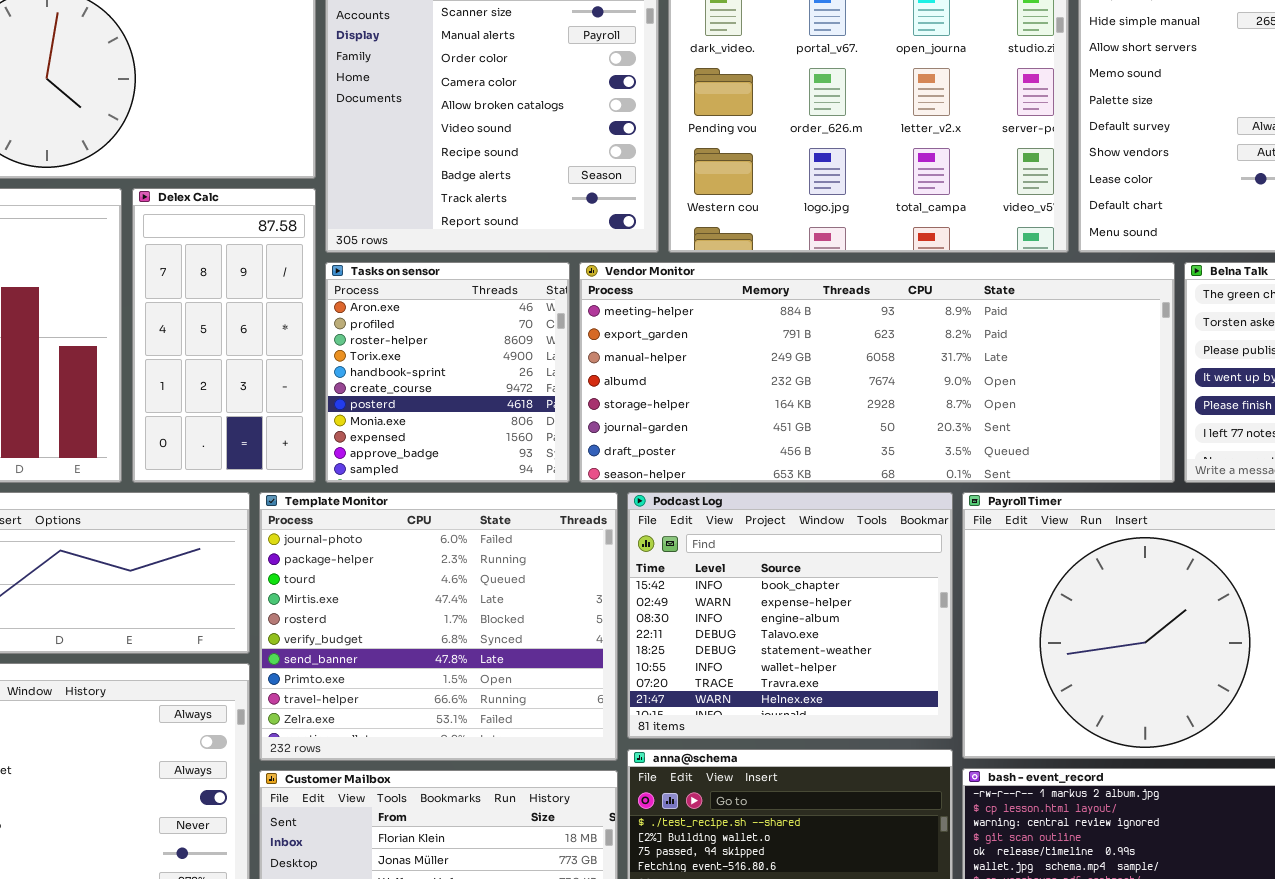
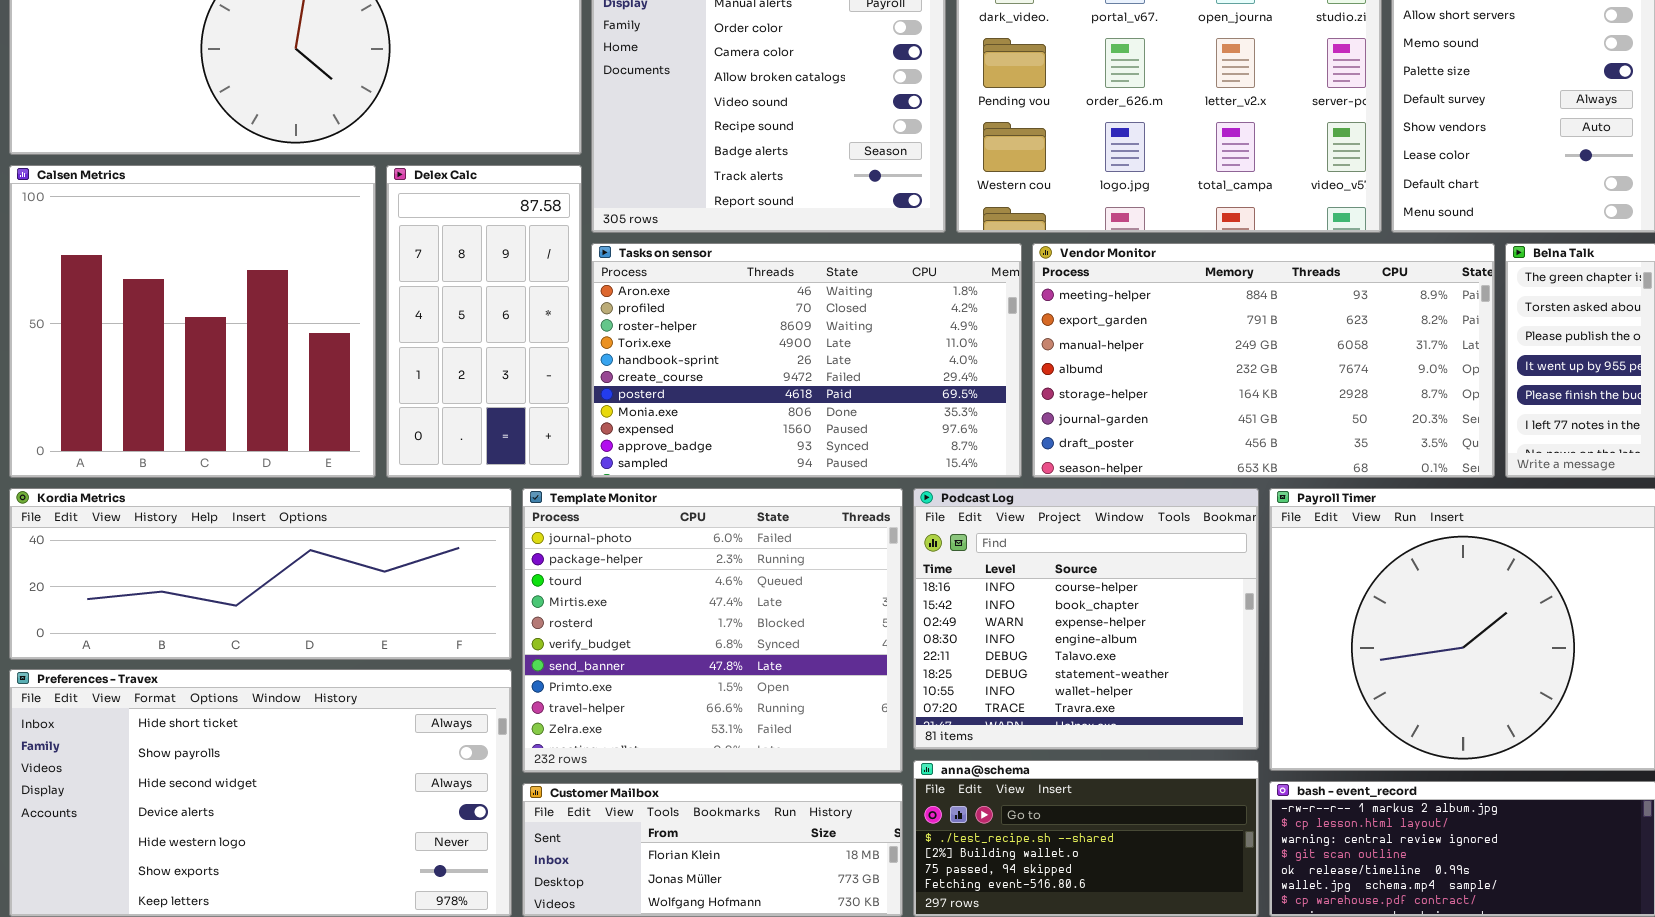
Tasks on sensor: [325,262,570,483] -> [591,243,1022,478], resized
Vendor Monitor: [579,262,1175,483] -> [1032,243,1495,478], resized
Podcast Log: [627,492,953,739] -> [913,488,1259,750], scrolled up 1 row

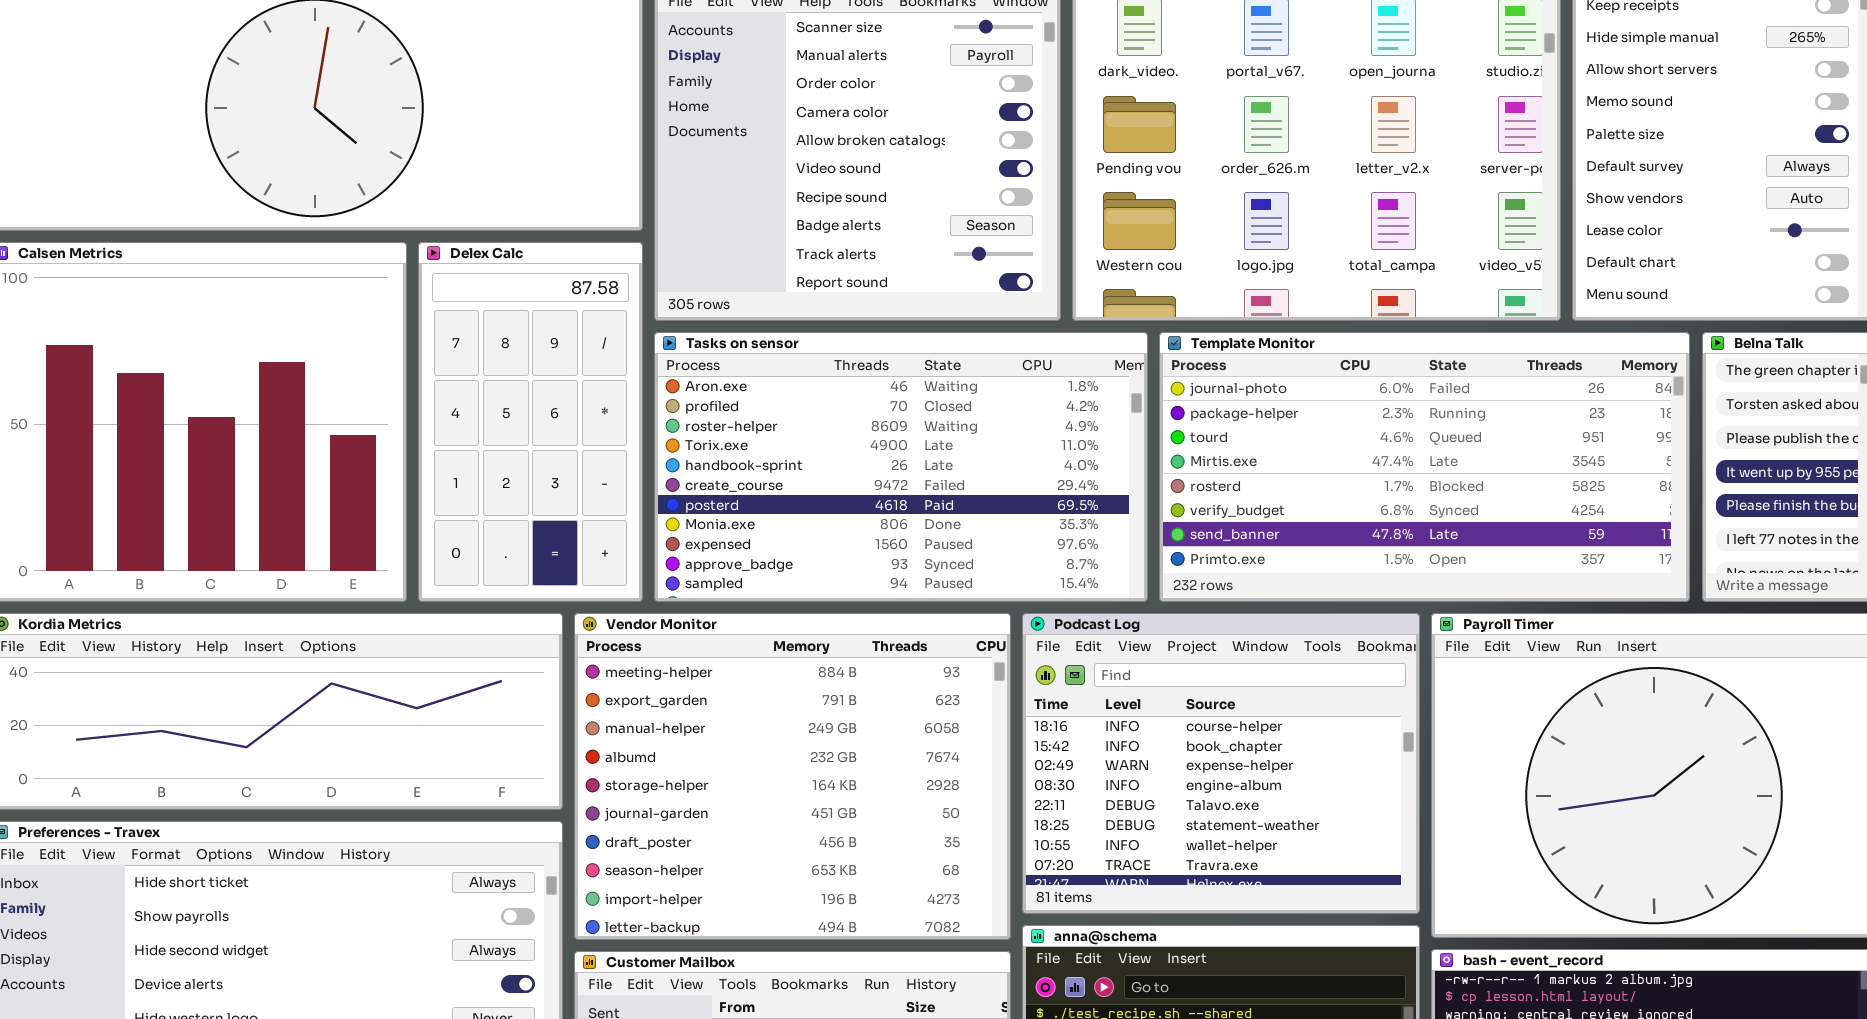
Vendor Monitor: [1032,243,1495,478] -> [574,613,1011,940], moved, resized
Template Monitor: [522,488,903,773] -> [1159,332,1690,602], moved, resized

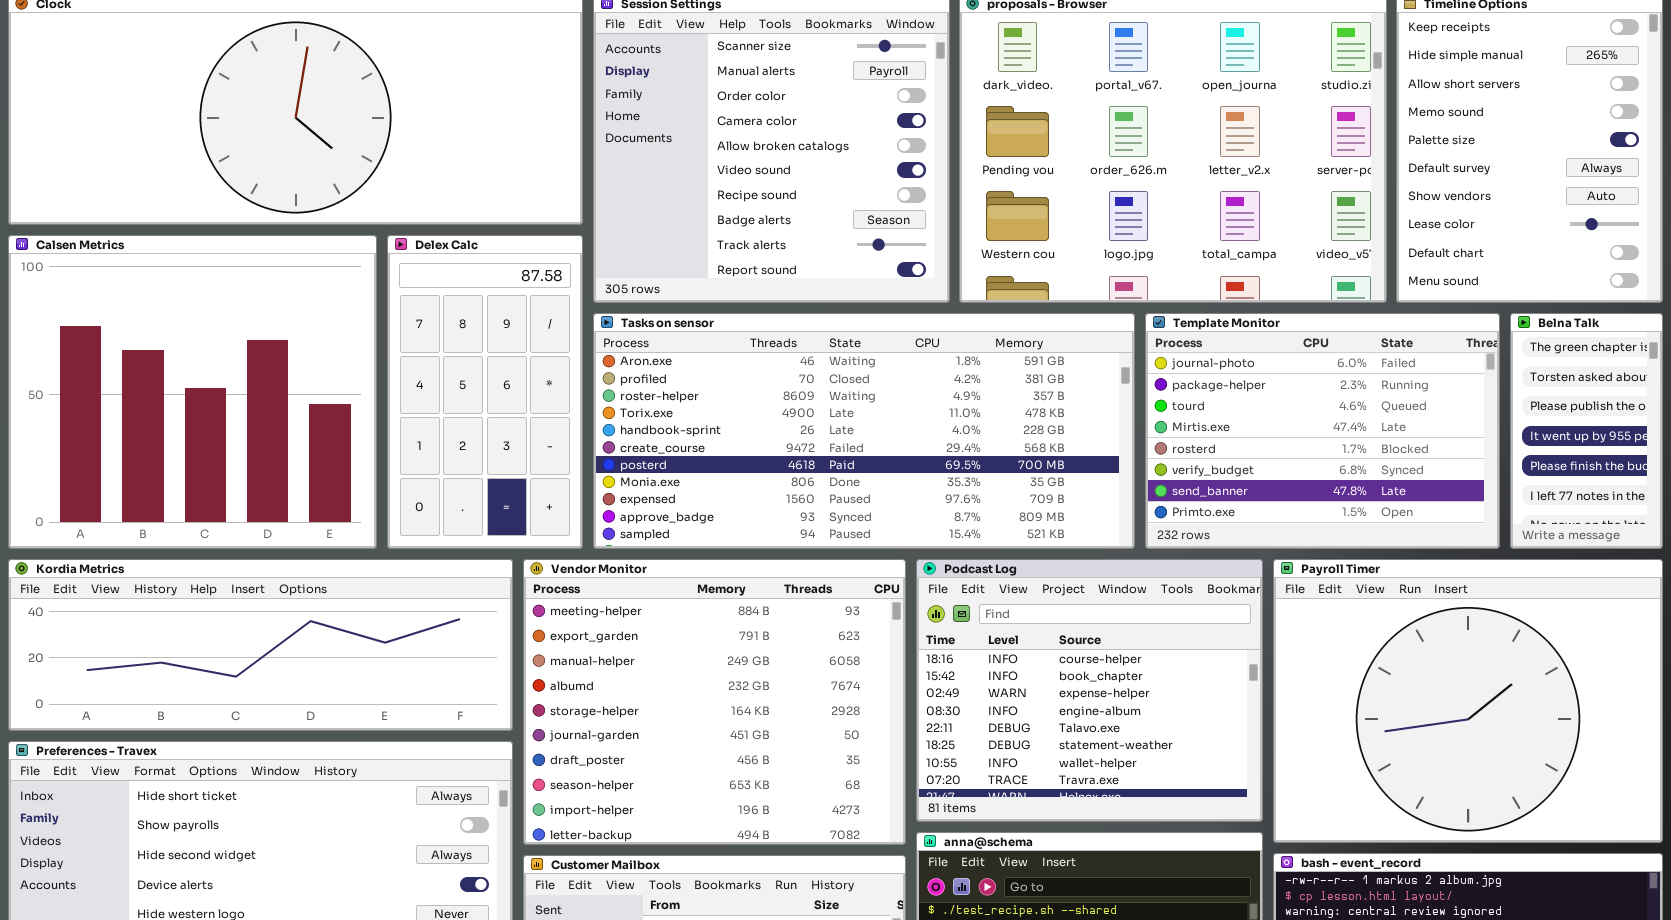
Tasks on sensor: [654,332,1148,602] -> [593,313,1135,549], resized
Template Monitor: [1159,332,1690,602] -> [1145,313,1500,549], resized

